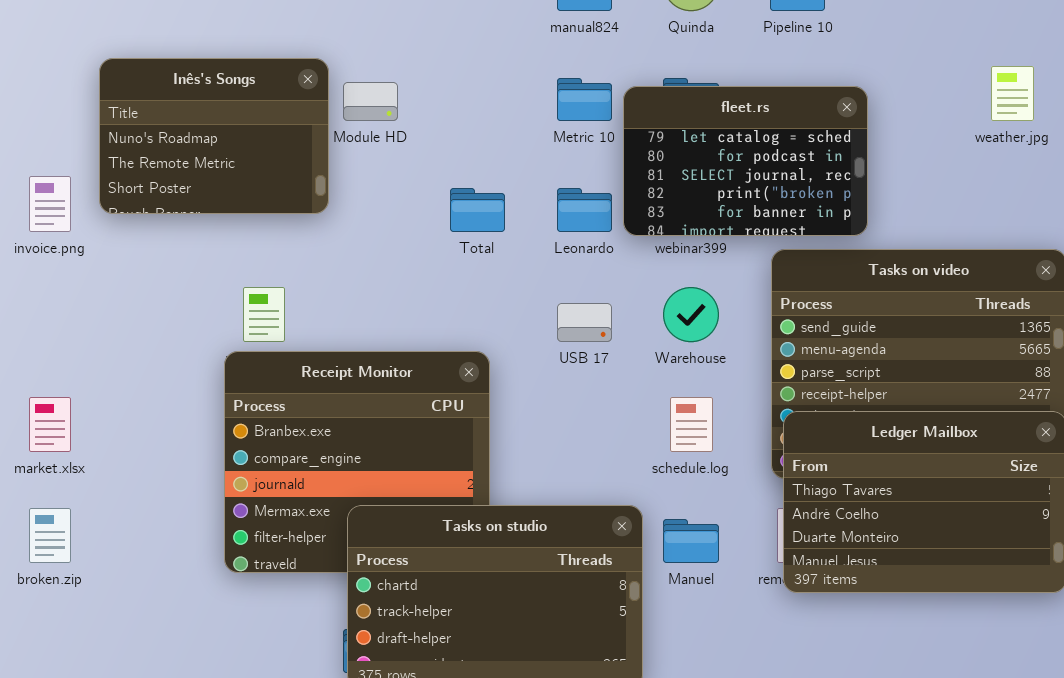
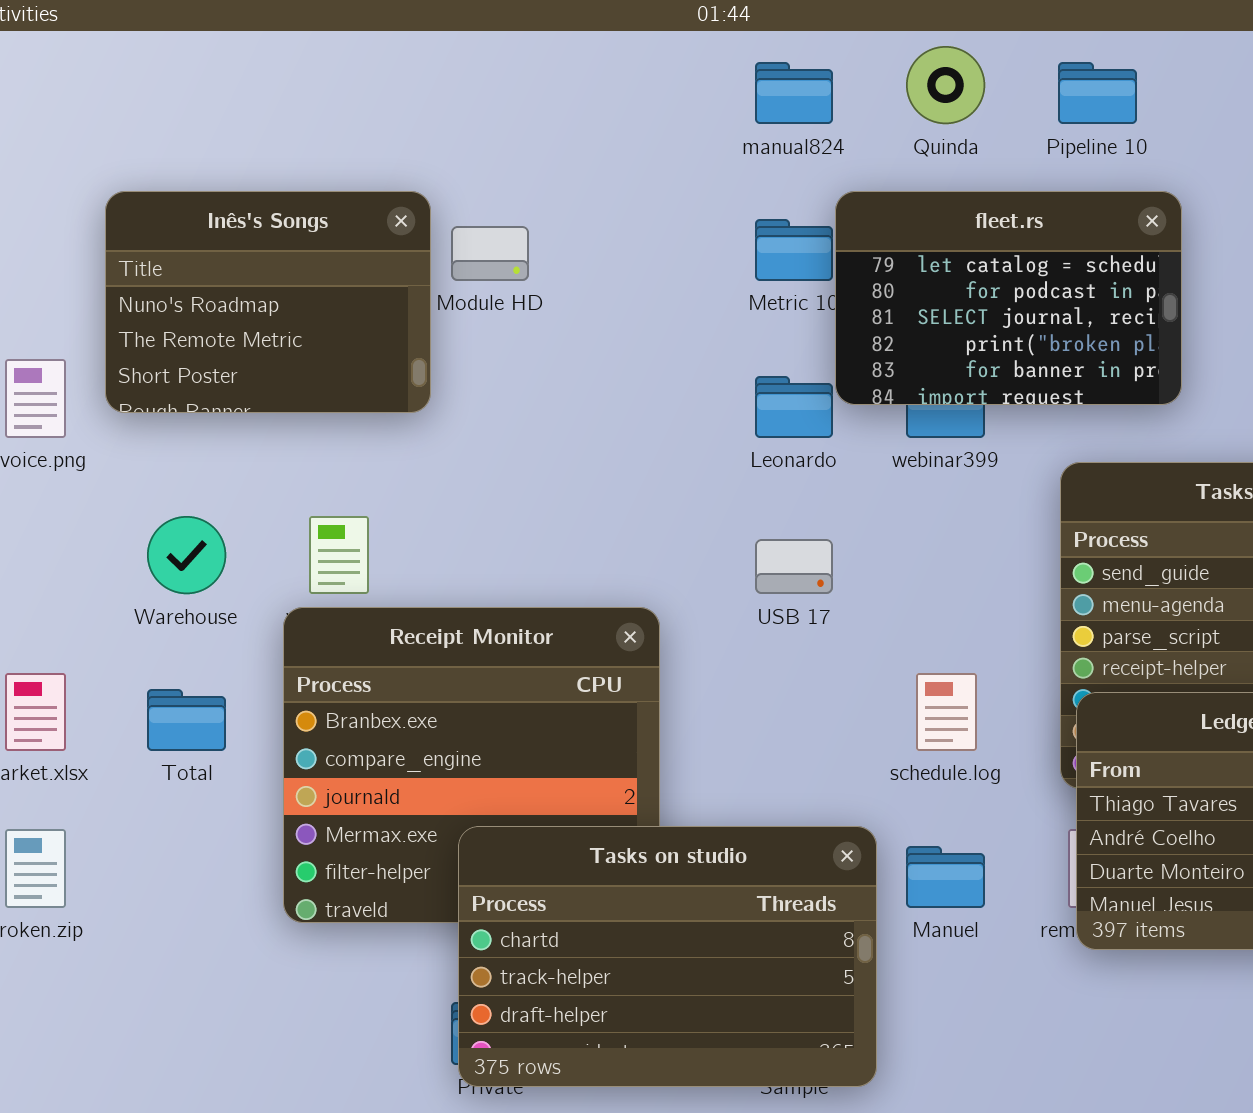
fleet.rs: [623,86,868,236] -> [835,191,1182,405], moved
Total: [450,188,505,232] -> [147,689,226,751], moved
Warehouse: [663,287,719,342] -> [147,516,226,594], moved

